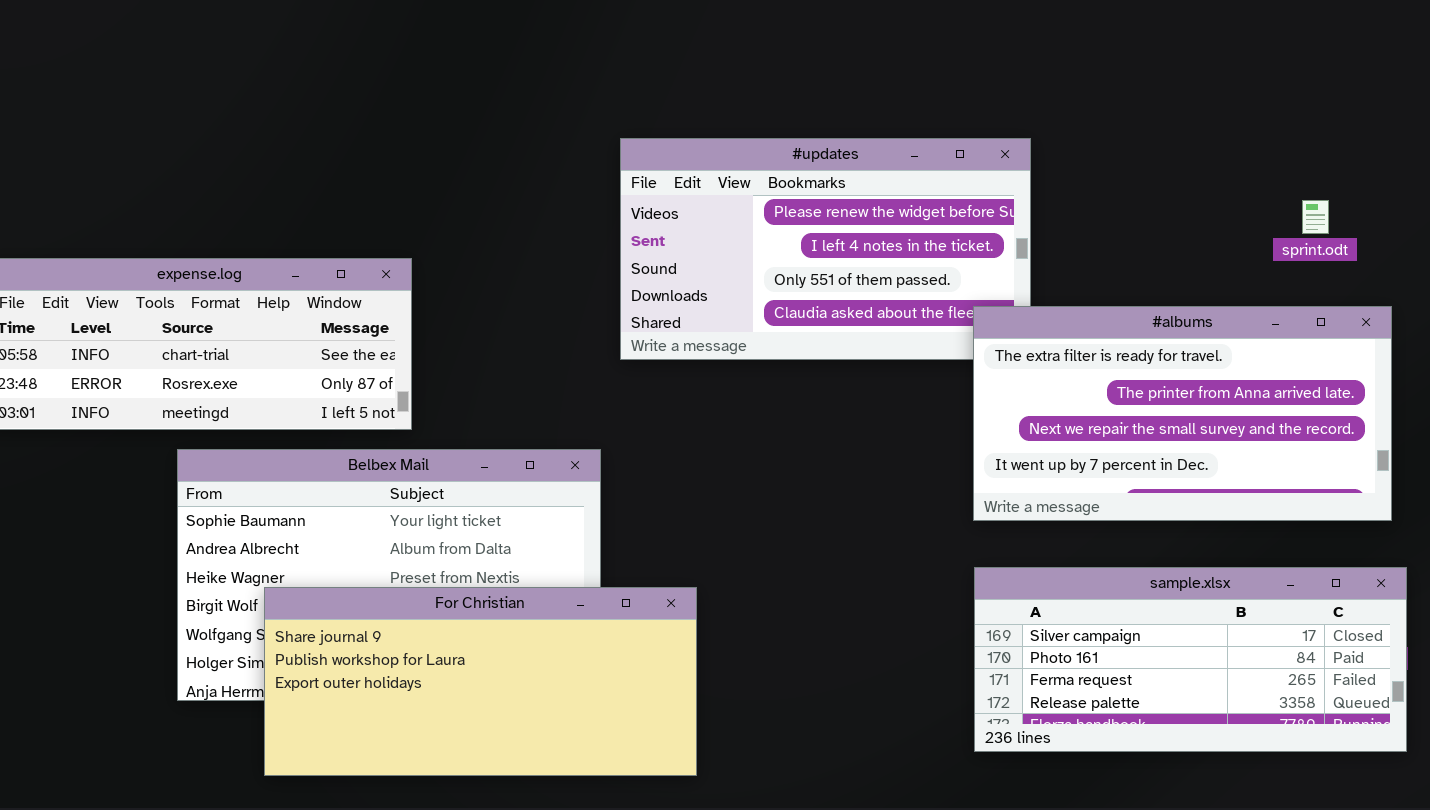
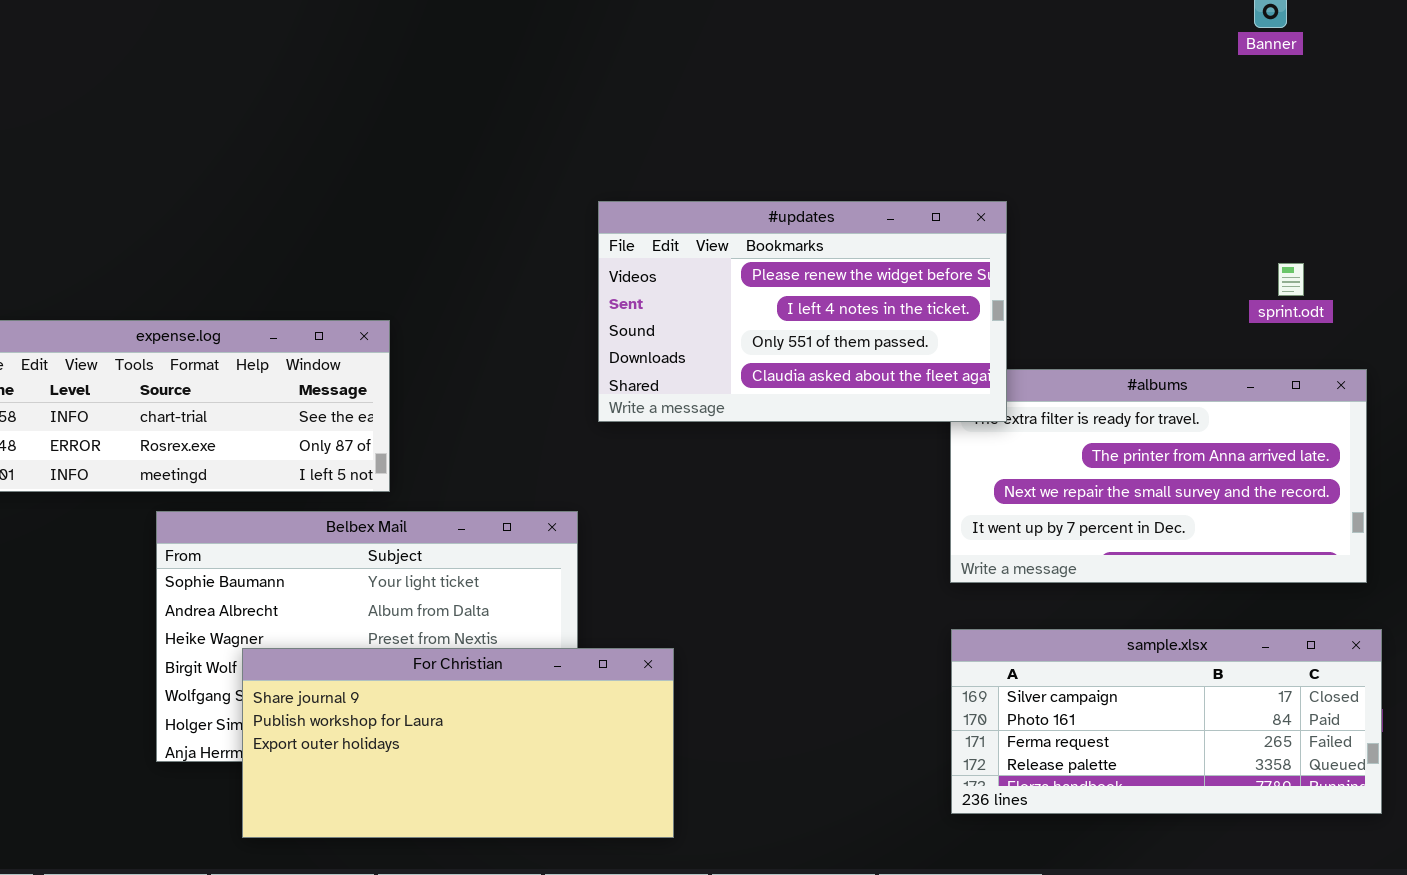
#updates: [620,138,1031,360] -> [598,201,1007,422], raised

